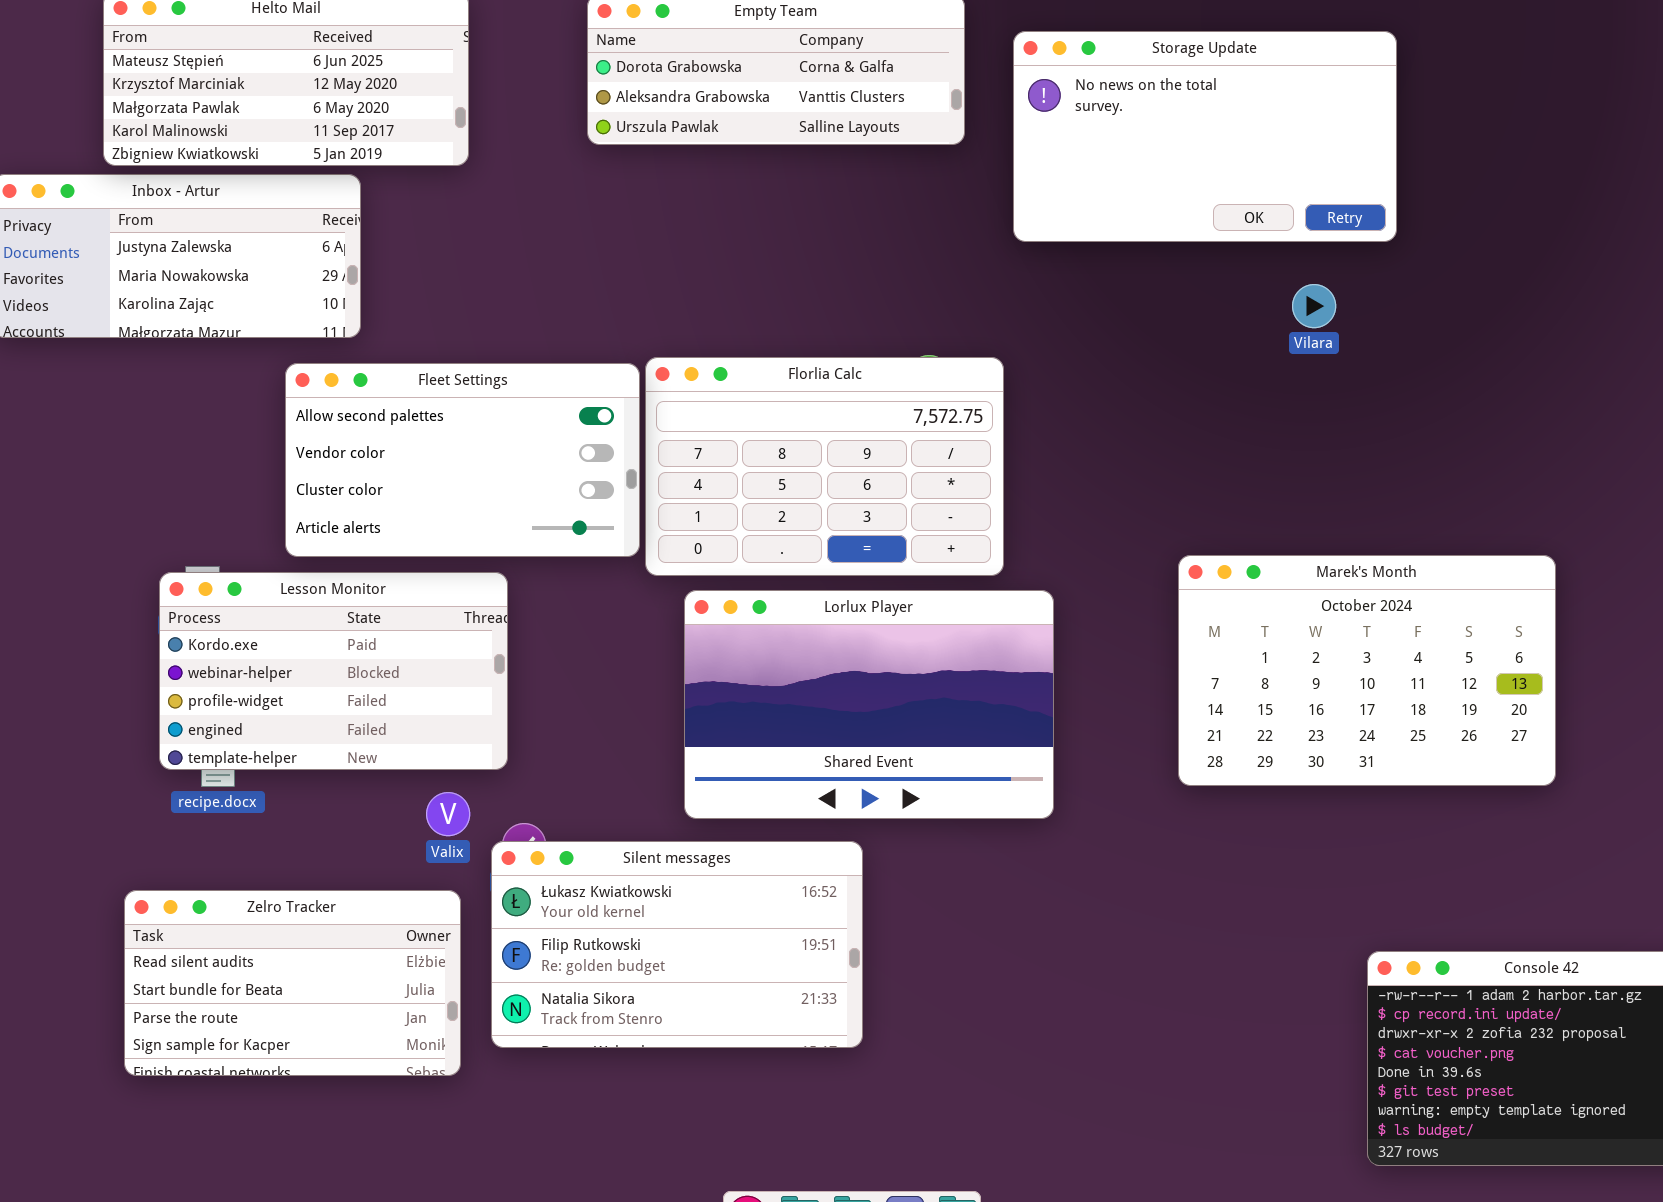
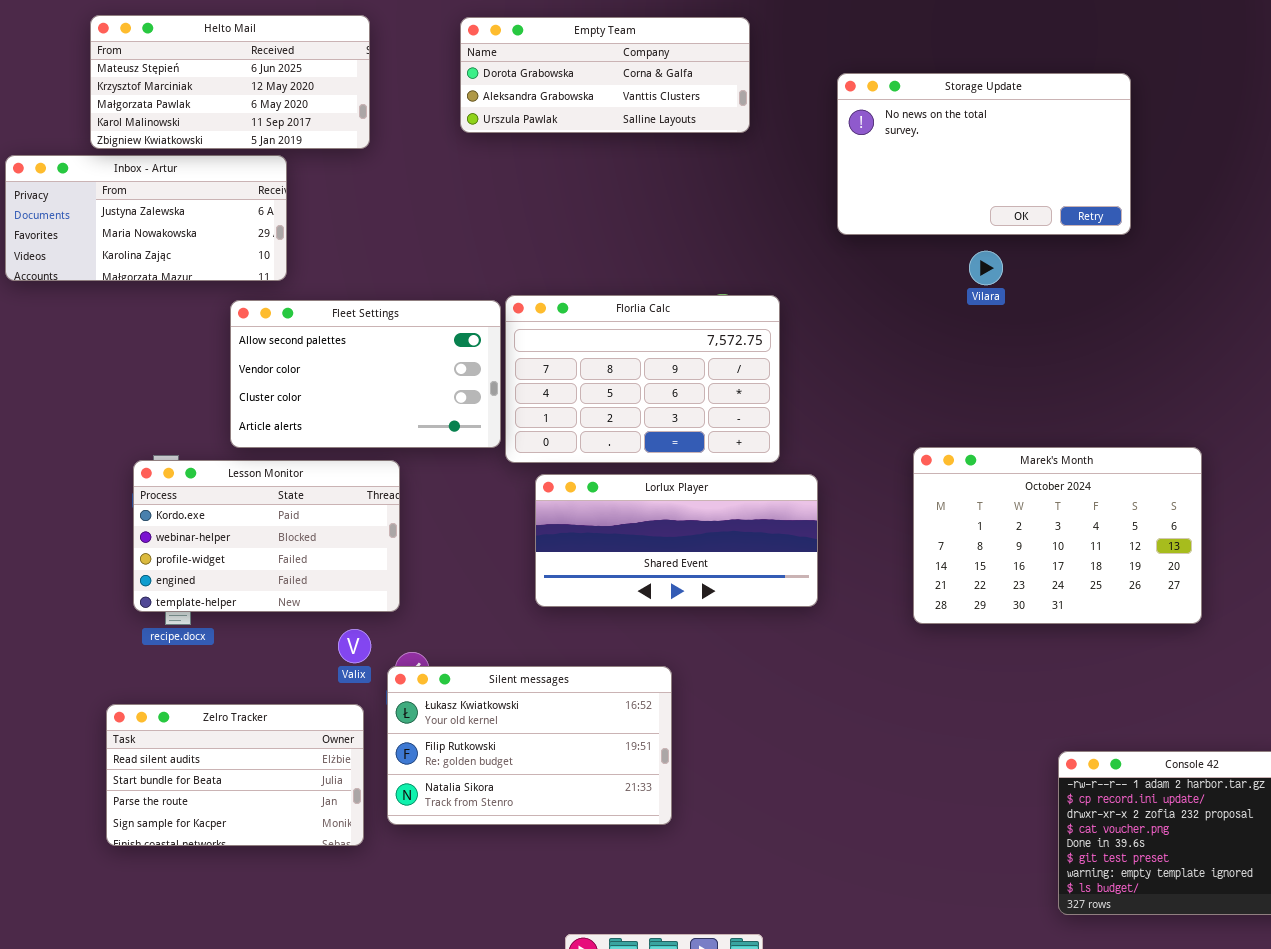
Storage Update: [1013,31,1397,242] -> [837,73,1131,235], moved
Vilara: [1292,284,1336,328] -> [969,251,1003,285], moved
Lorlux Player: [684,590,1054,819] -> [535,474,818,607], resized

